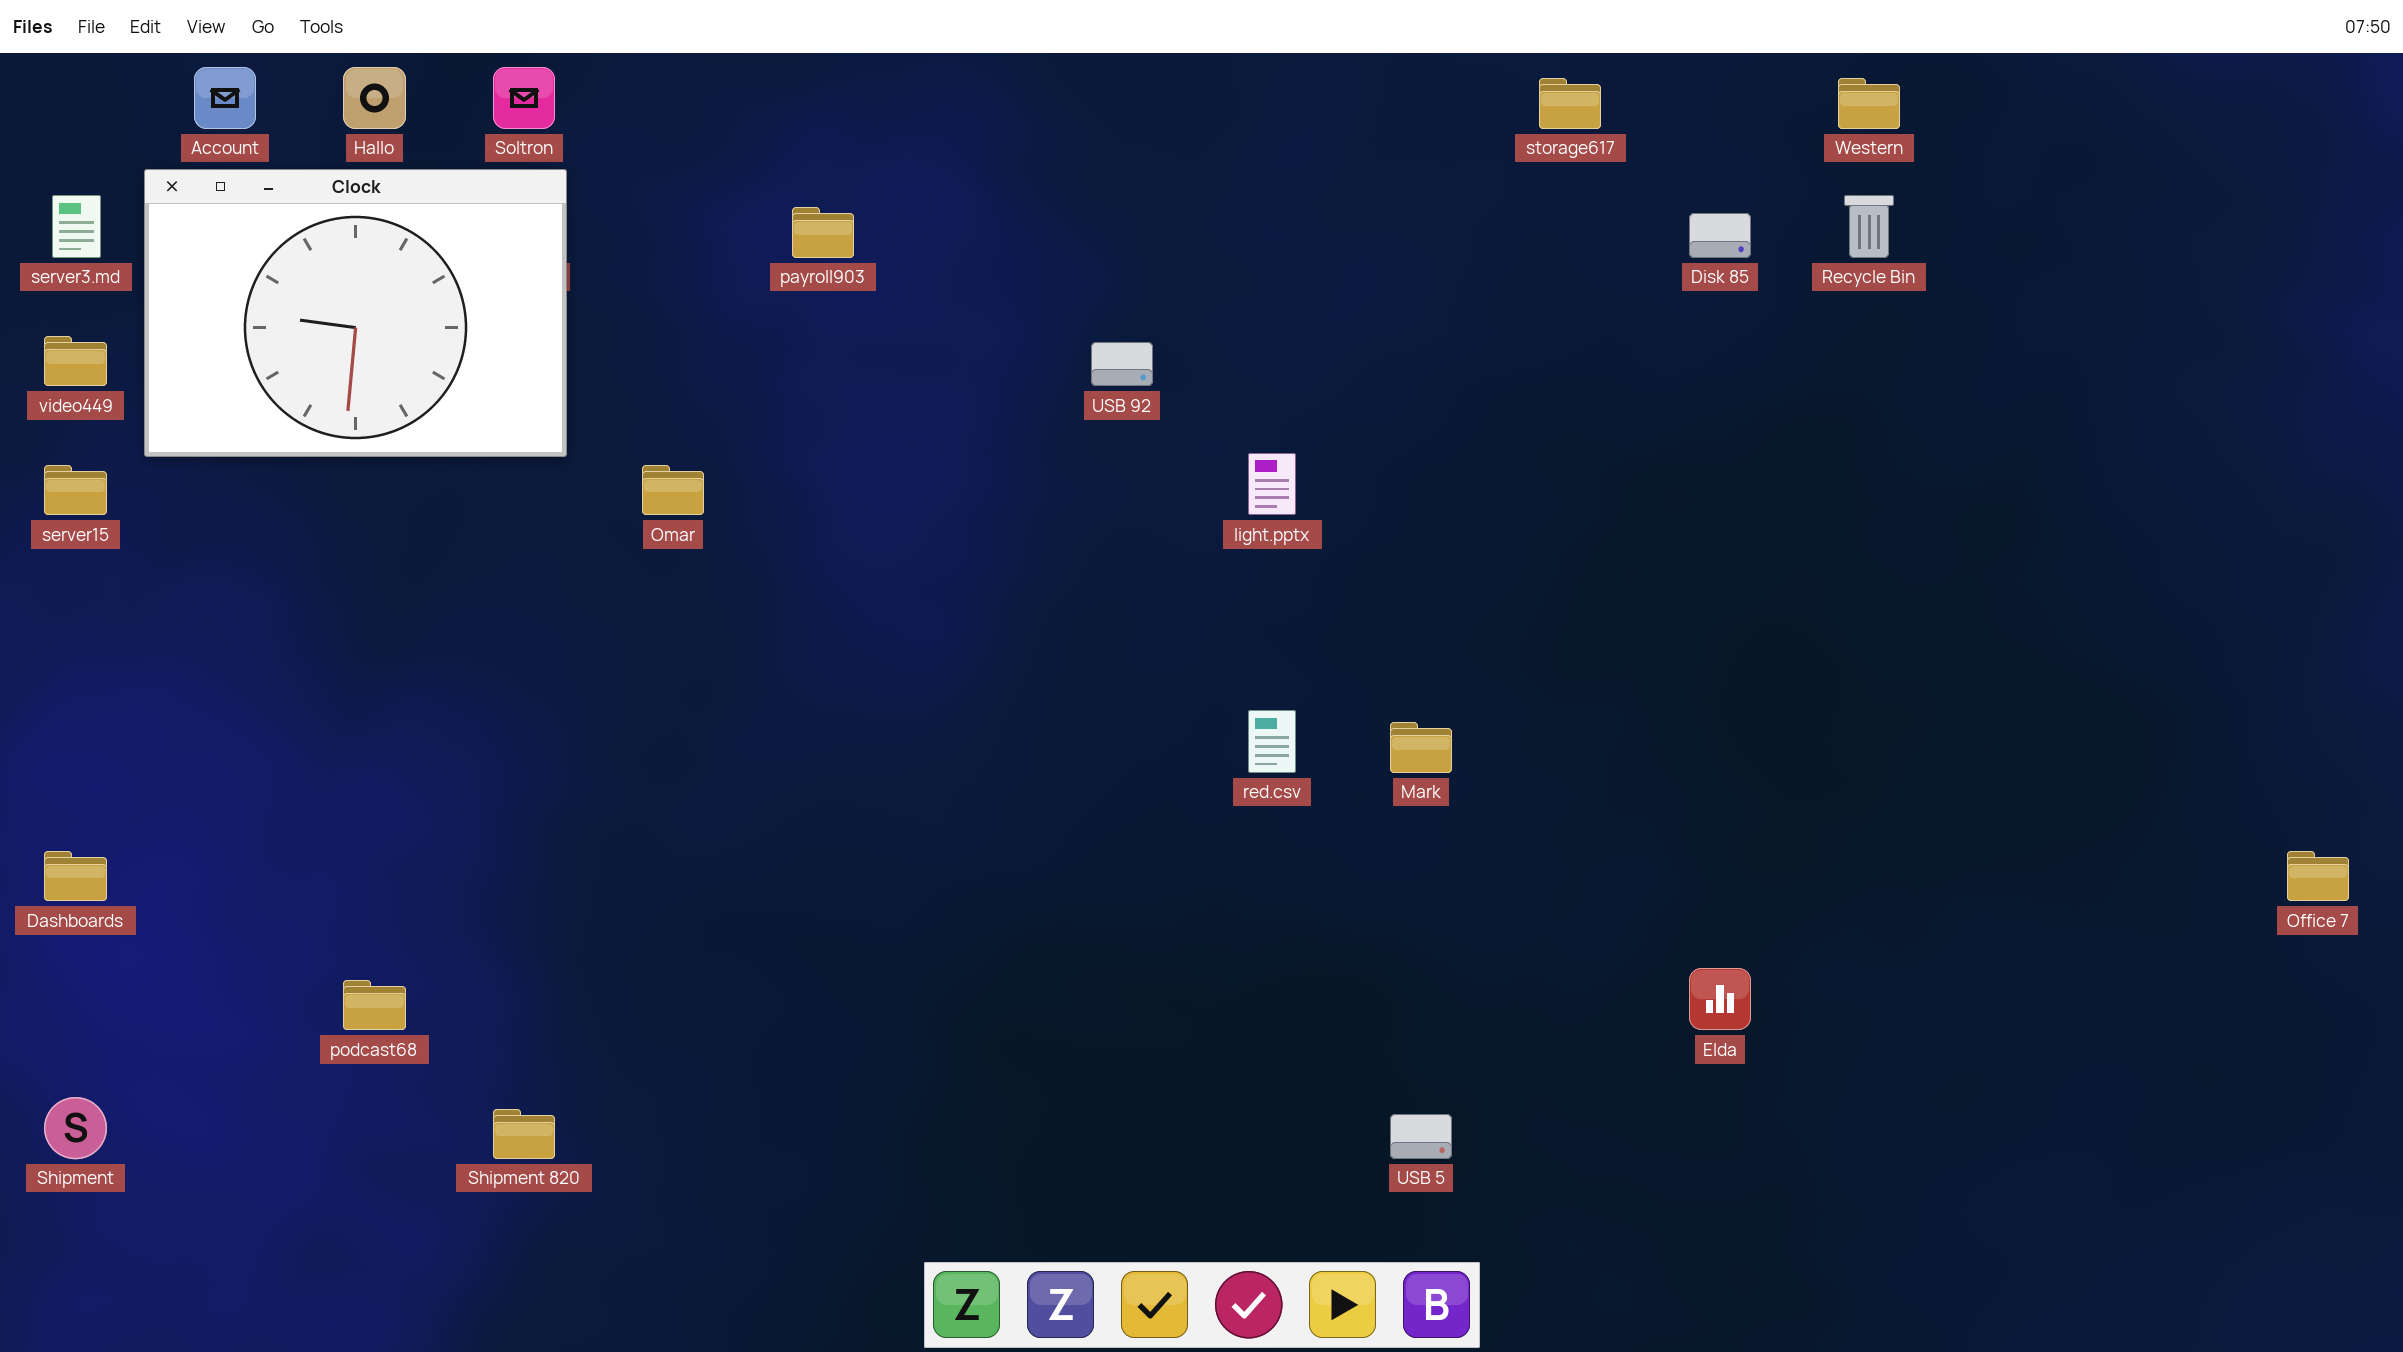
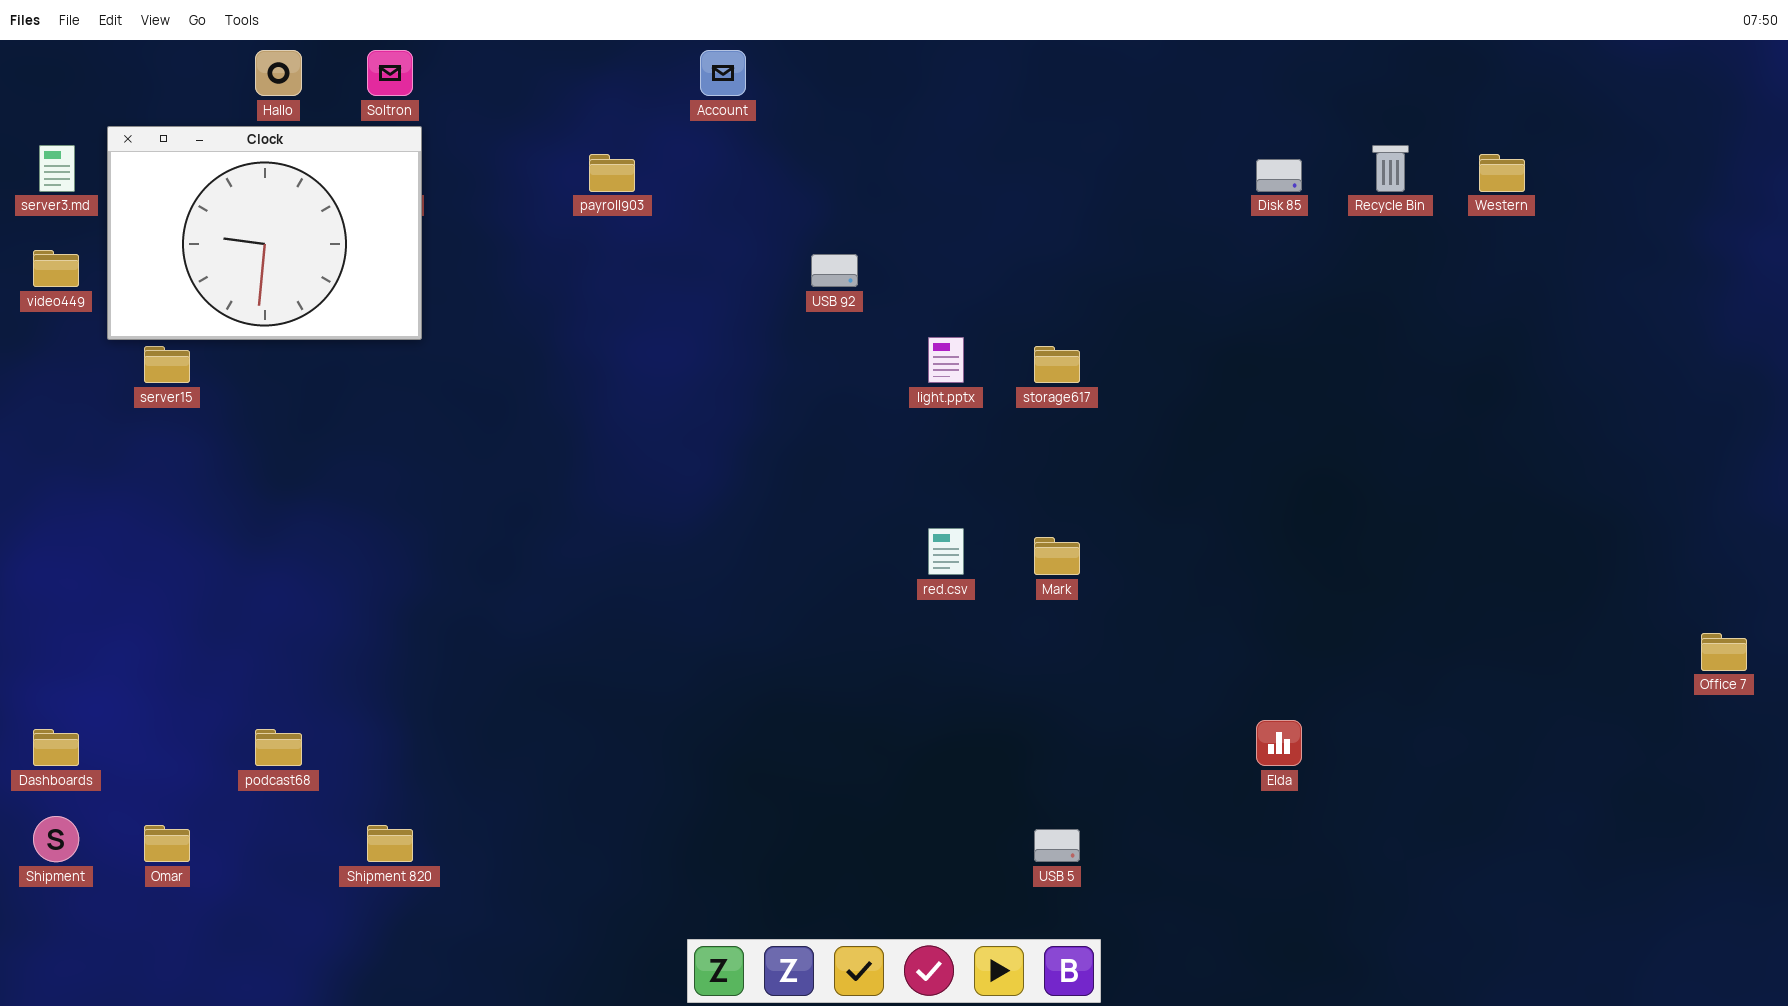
Account: [194,67,256,129] -> [700,50,746,96], moved
storage617: [1539,78,1601,129] -> [1034,346,1080,383], moved
Western: [1838,78,1900,129] -> [1479,154,1525,192], moved
server15: [44,465,107,515] -> [144,346,190,383], moved
Omar: [642,465,704,515] -> [144,825,190,862], moved
Dashboards: [44,851,107,901] -> [33,729,79,766], moved

